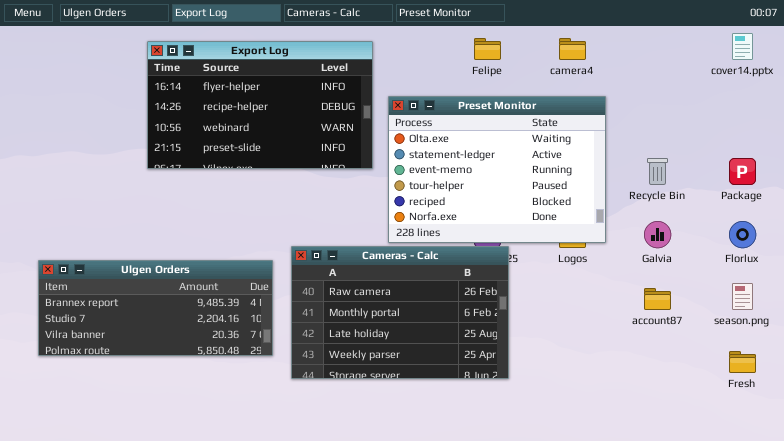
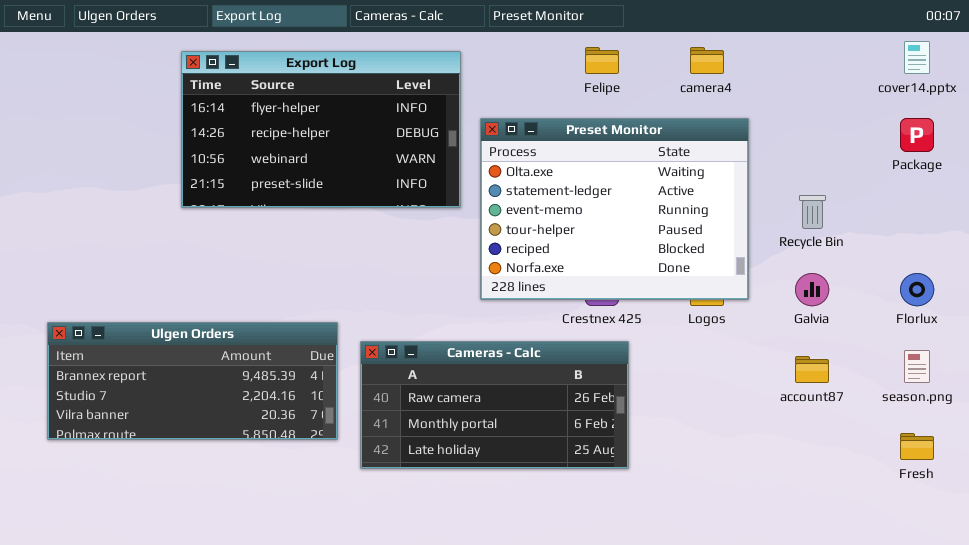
Package: [729,158,756,185] -> [900,118,934,152], moved
Cameras - Calc: [291,246,509,379] -> [360,341,629,469], resized

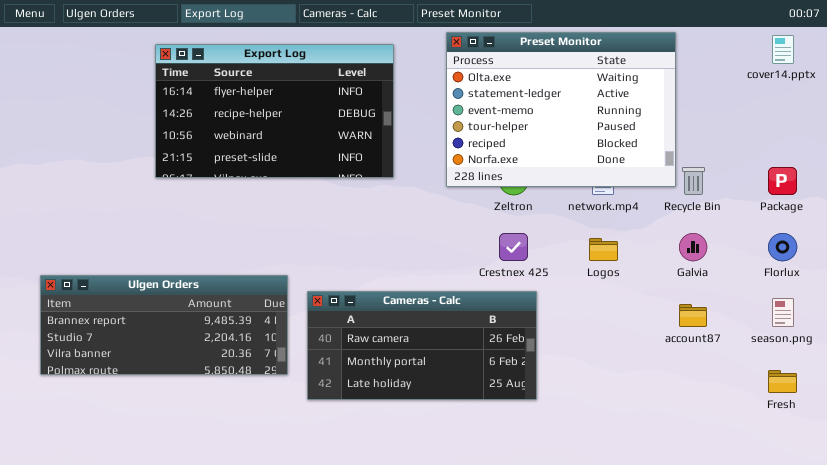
Preset Monitor: [480,118,749,300] -> [446,32,676,187], moved
Package: [900,118,934,152] -> [768,167,797,195], moved

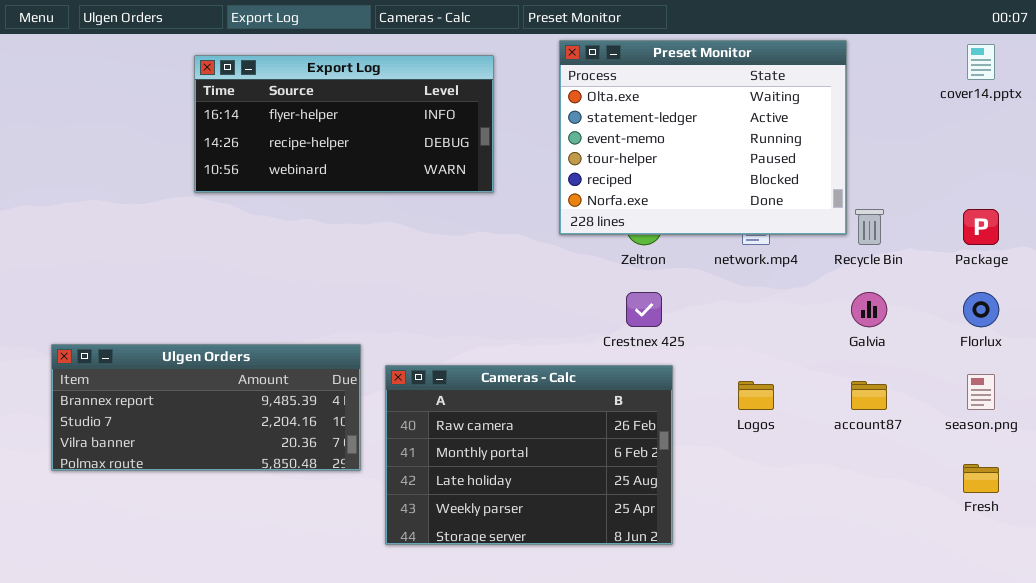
Export Log: [155,44,394,178] -> [194,55,494,193], resized
Logos: [589,238,618,261] -> [738,381,774,410], moved
Cameras - Calc: [307,291,537,400] -> [385,365,673,545], resized

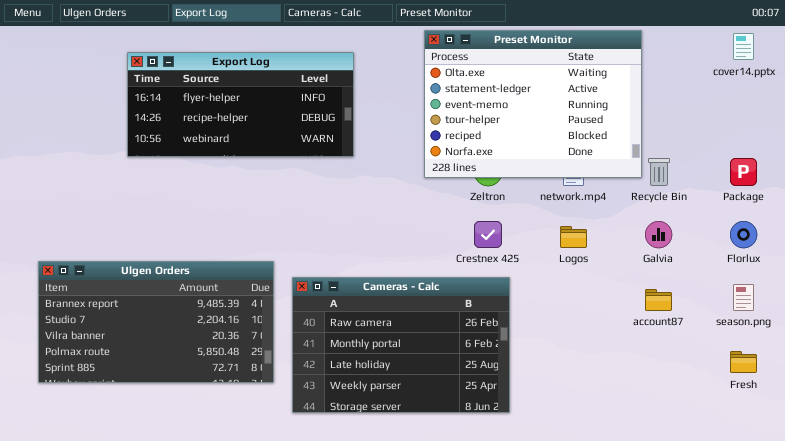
Export Log: [194,55,494,193] -> [127,52,354,157], moved
Ulgen Orders: [51,344,361,471] -> [38,261,274,383], resized
Logos: [738,381,774,410] -> [560,226,587,248], moved

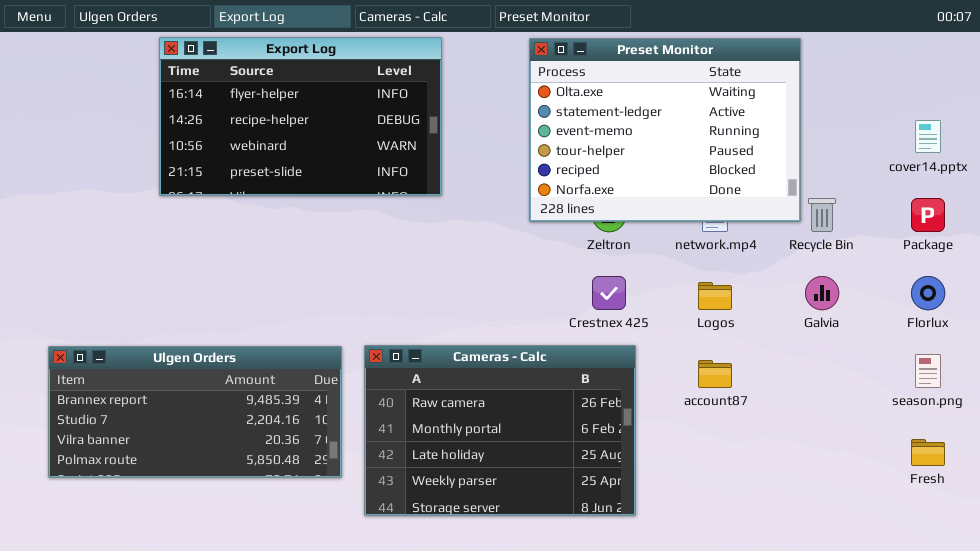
cover14.pptx: [733,33,754,60] -> [915,120,941,153], moved
Export Log: [127,52,354,157] -> [159,37,442,196], resized
Ulgen Orders: [38,261,274,383] -> [48,346,342,478], resized
account87: [645,289,672,311] -> [698,360,732,388], moved

